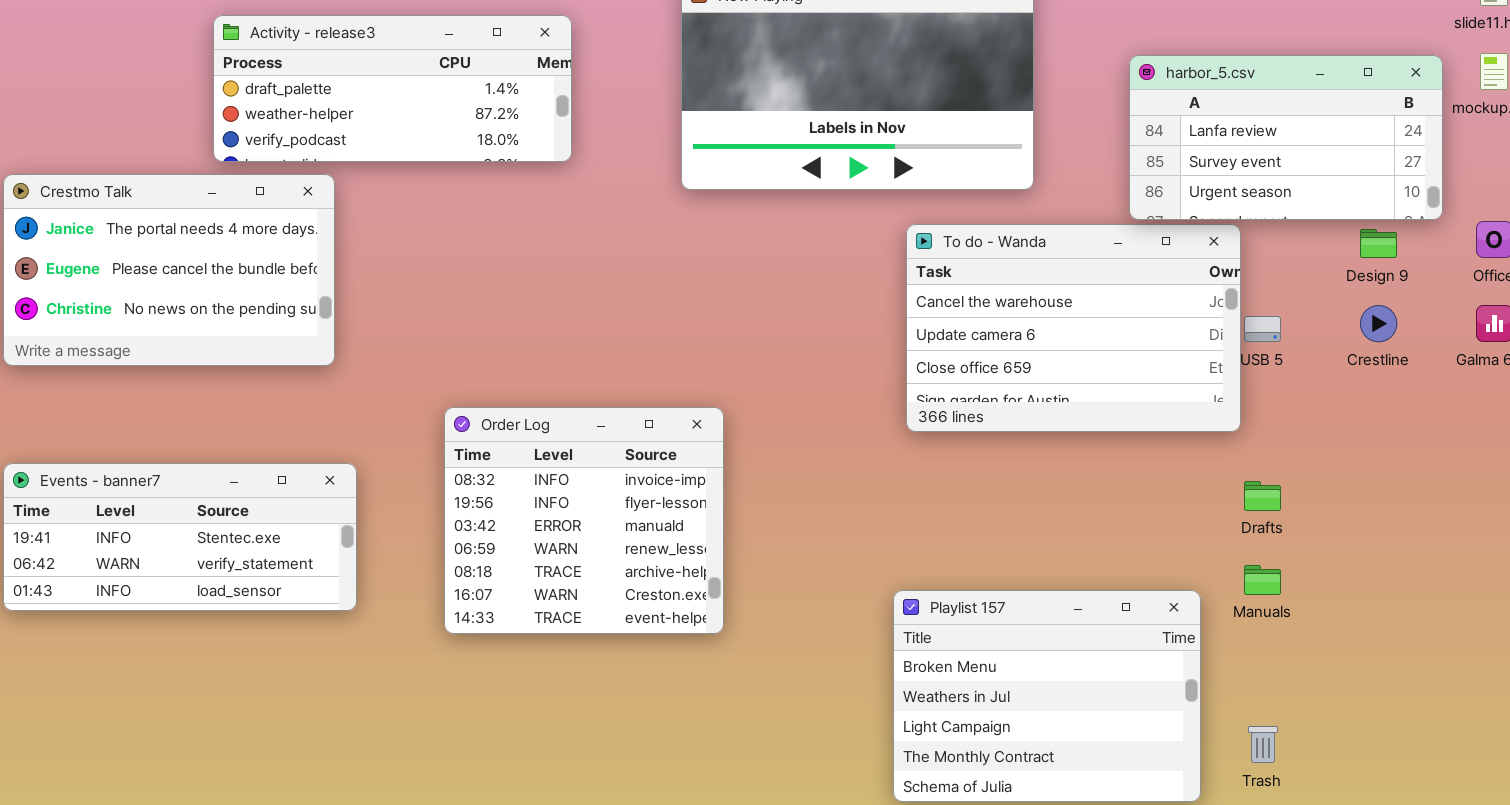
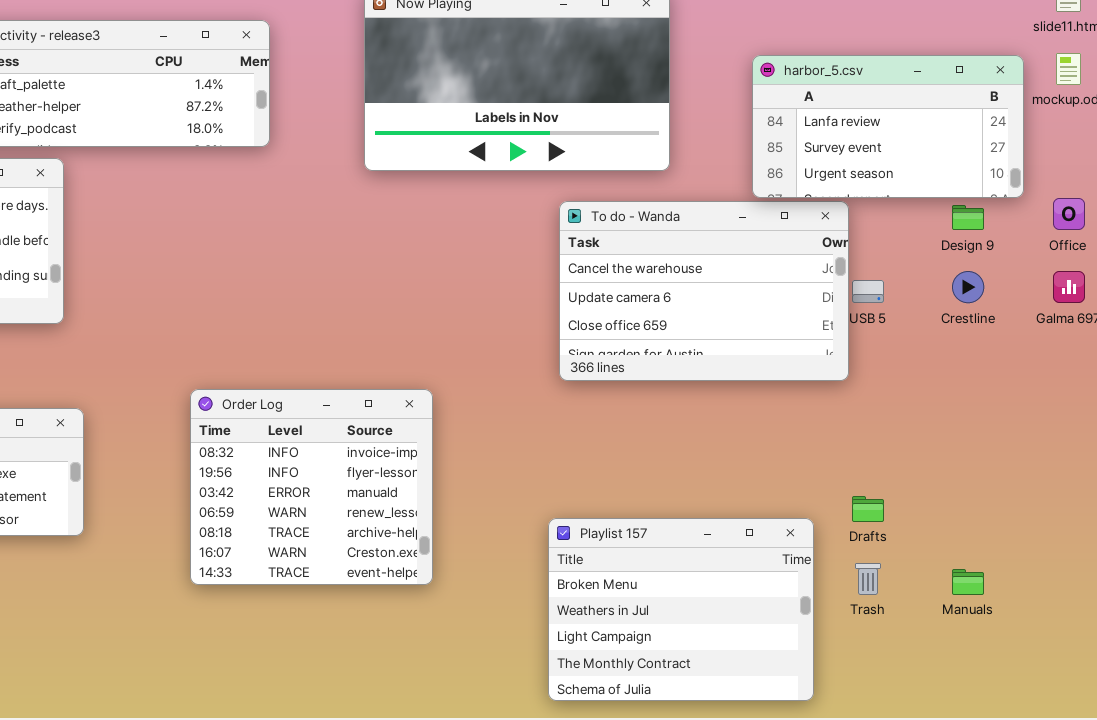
Order Log: [444,407,724,634] -> [190,389,433,585], moved
Drafts: [1244,481,1281,511] -> [852,496,884,522], moved
Manuals: [1244,565,1281,595] -> [952,569,984,595], moved
Trash: [1248,726,1278,763] -> [855,563,881,595], moved

